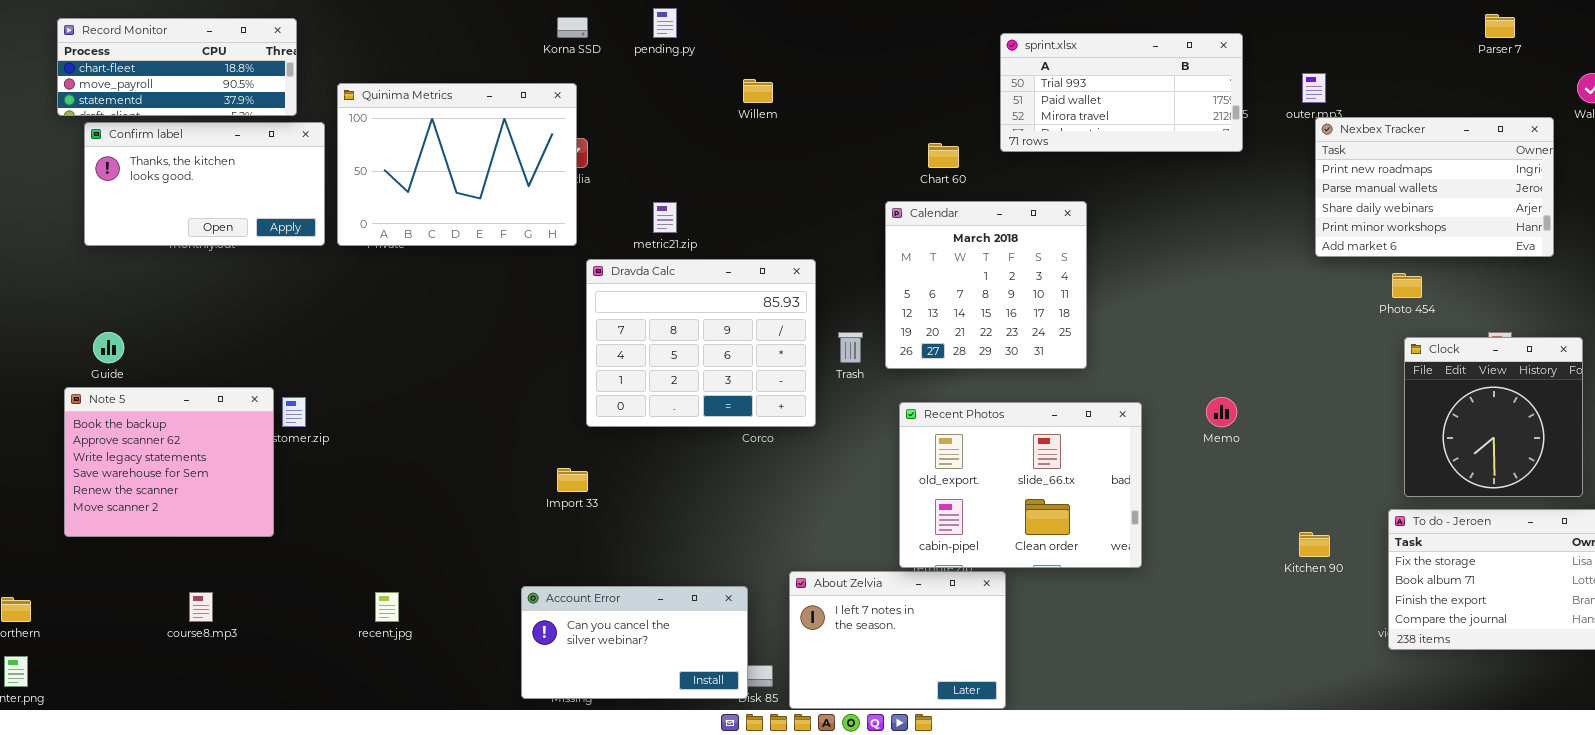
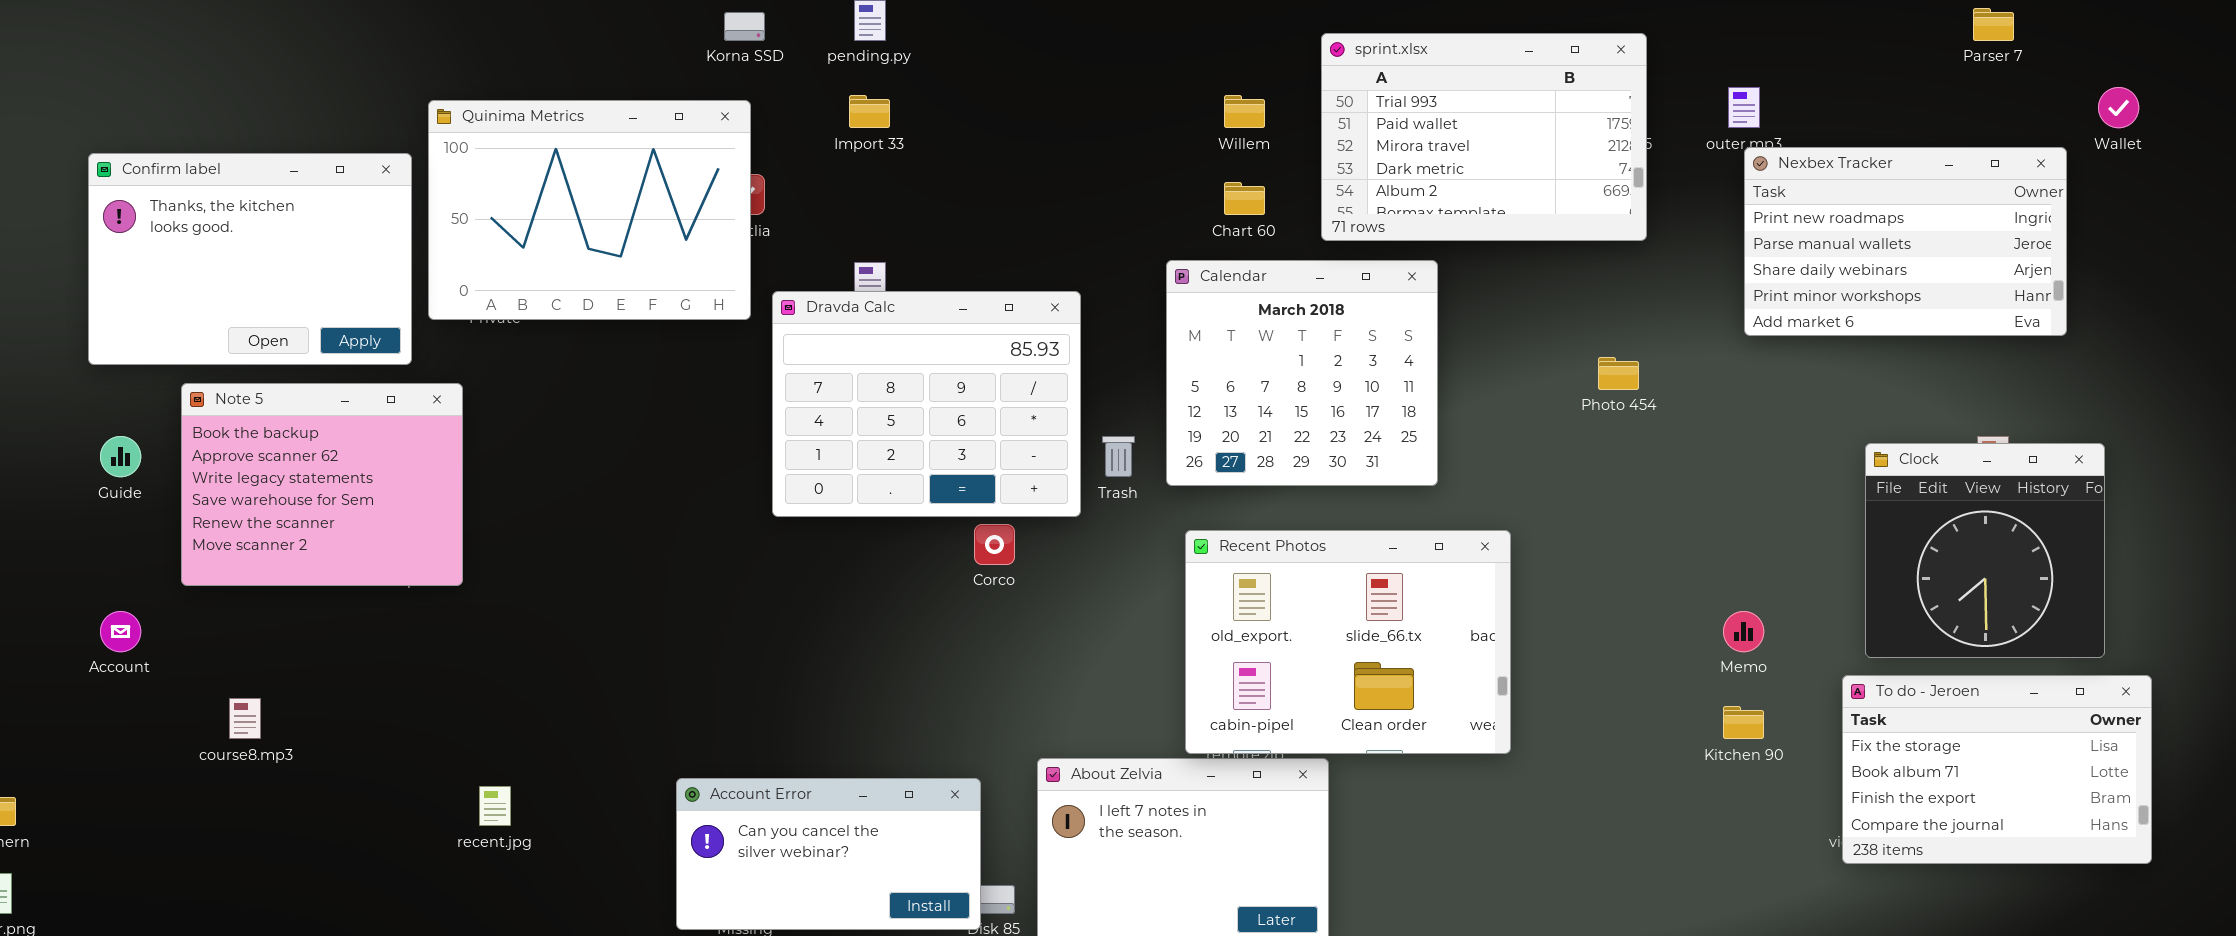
Record Monitor: [57,18,297,116] -> none, closed
sprint.xlsx: [1000,33,1243,152] -> [1321,33,1647,241], resized
Willem: [743,79,773,103] -> [1224,95,1265,128], moved
Confirm label: [84,122,325,246] -> [88,153,412,365], resized
Dravda Calc: [586,259,816,427] -> [772,291,1081,517], moved
Photo 454: [1392,273,1422,298] -> [1598,357,1639,390], moved
Note 5: [64,387,274,537] -> [181,383,463,586], moved
Memo: [1206,397,1237,427] -> [1723,611,1764,652], moved
Import 33: [557,468,588,492] -> [849,95,890,128], moved
course8.mp3: [189,592,213,622] -> [229,698,261,739], moved

